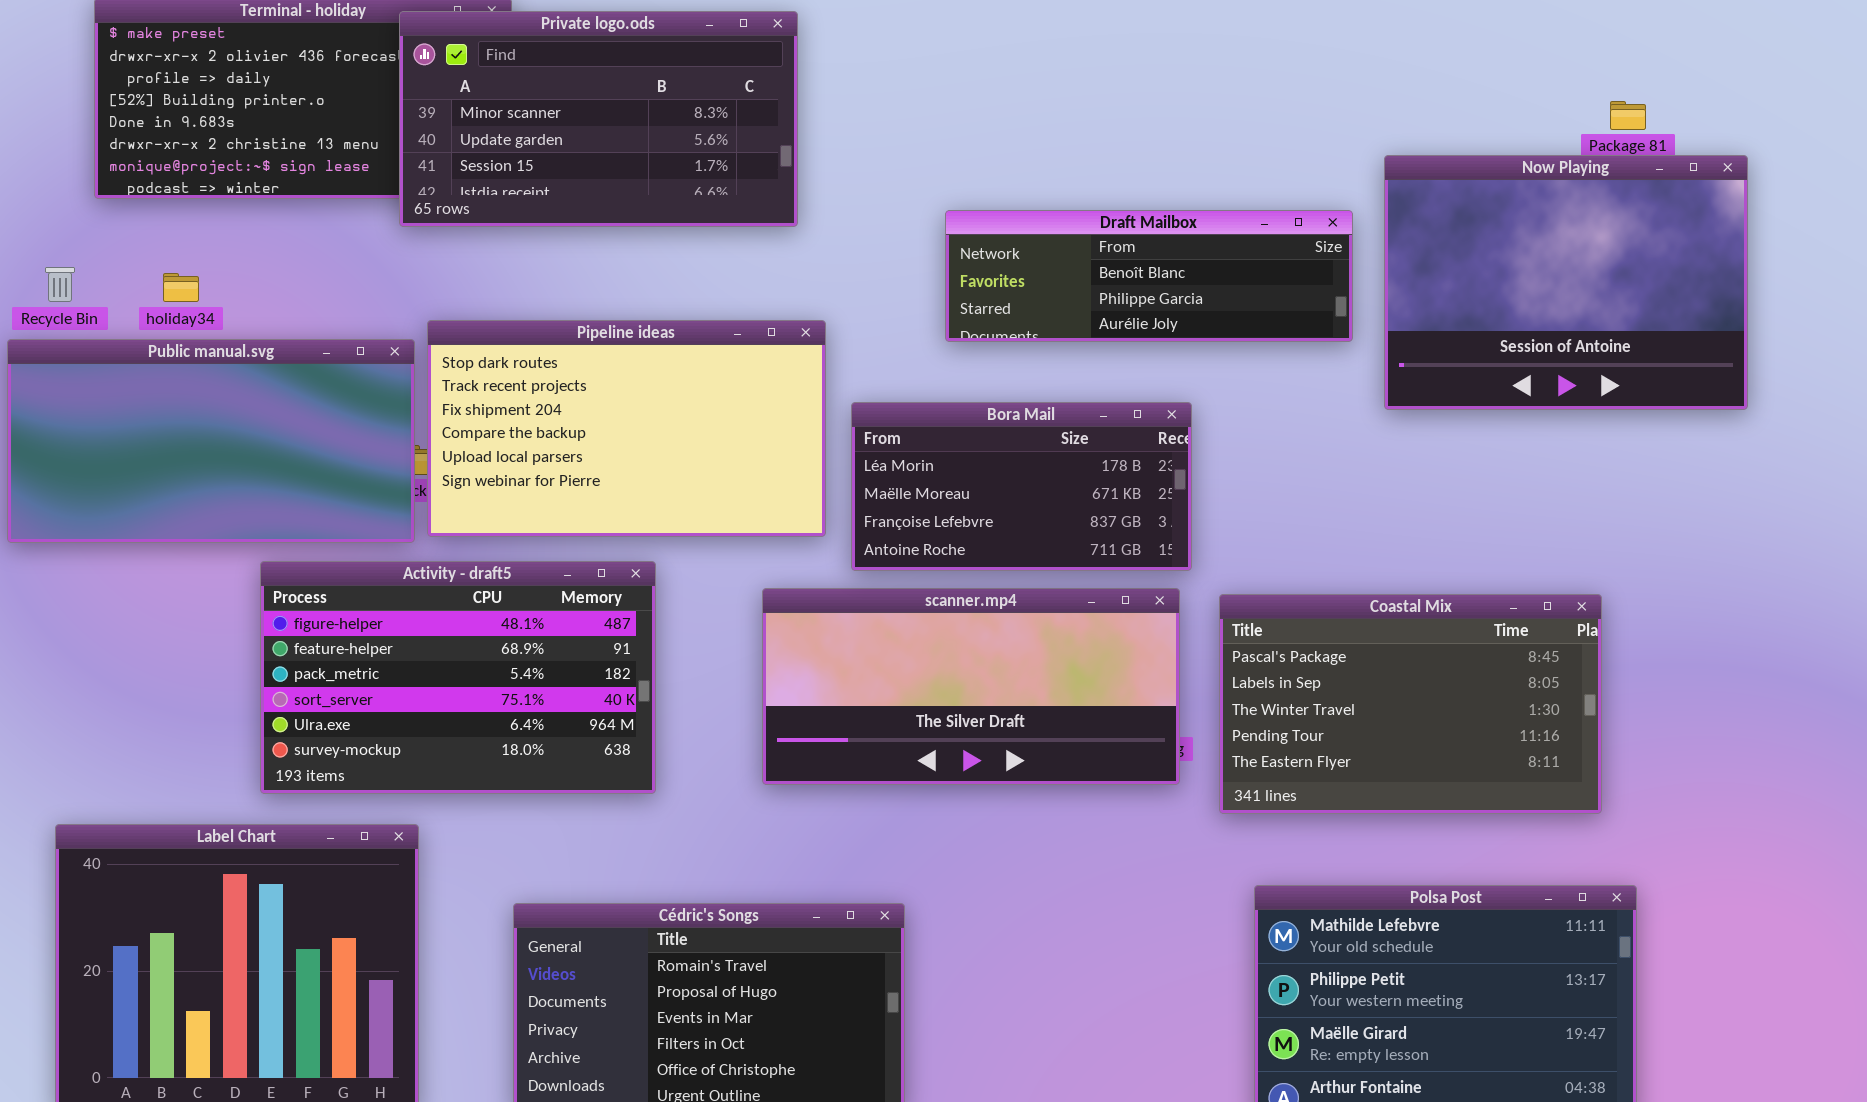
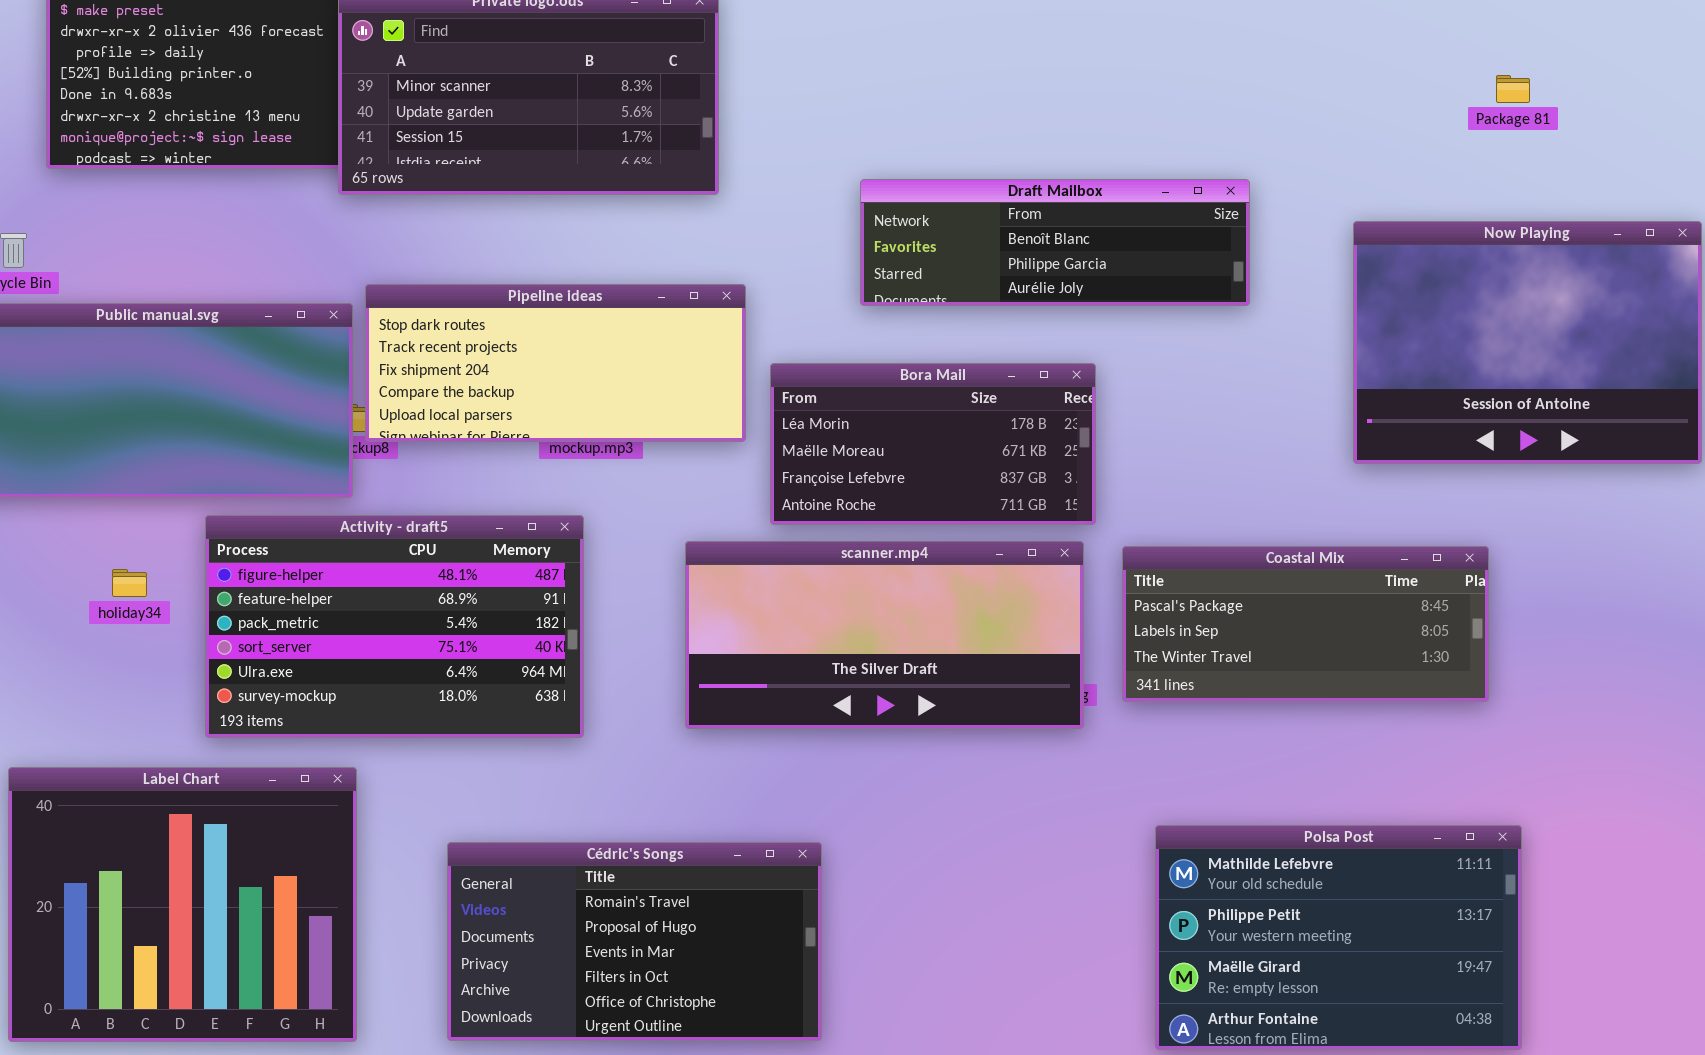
Now Playing: [1384,155,1748,410] -> [1353,221,1702,464], moved
holiday34: [163,273,199,302] -> [112,569,147,597], moved
Pipeline ideas: [427,320,826,537] -> [365,284,746,442], resized
Coastal Mix: [1219,594,1602,814] -> [1122,546,1489,702], resized

